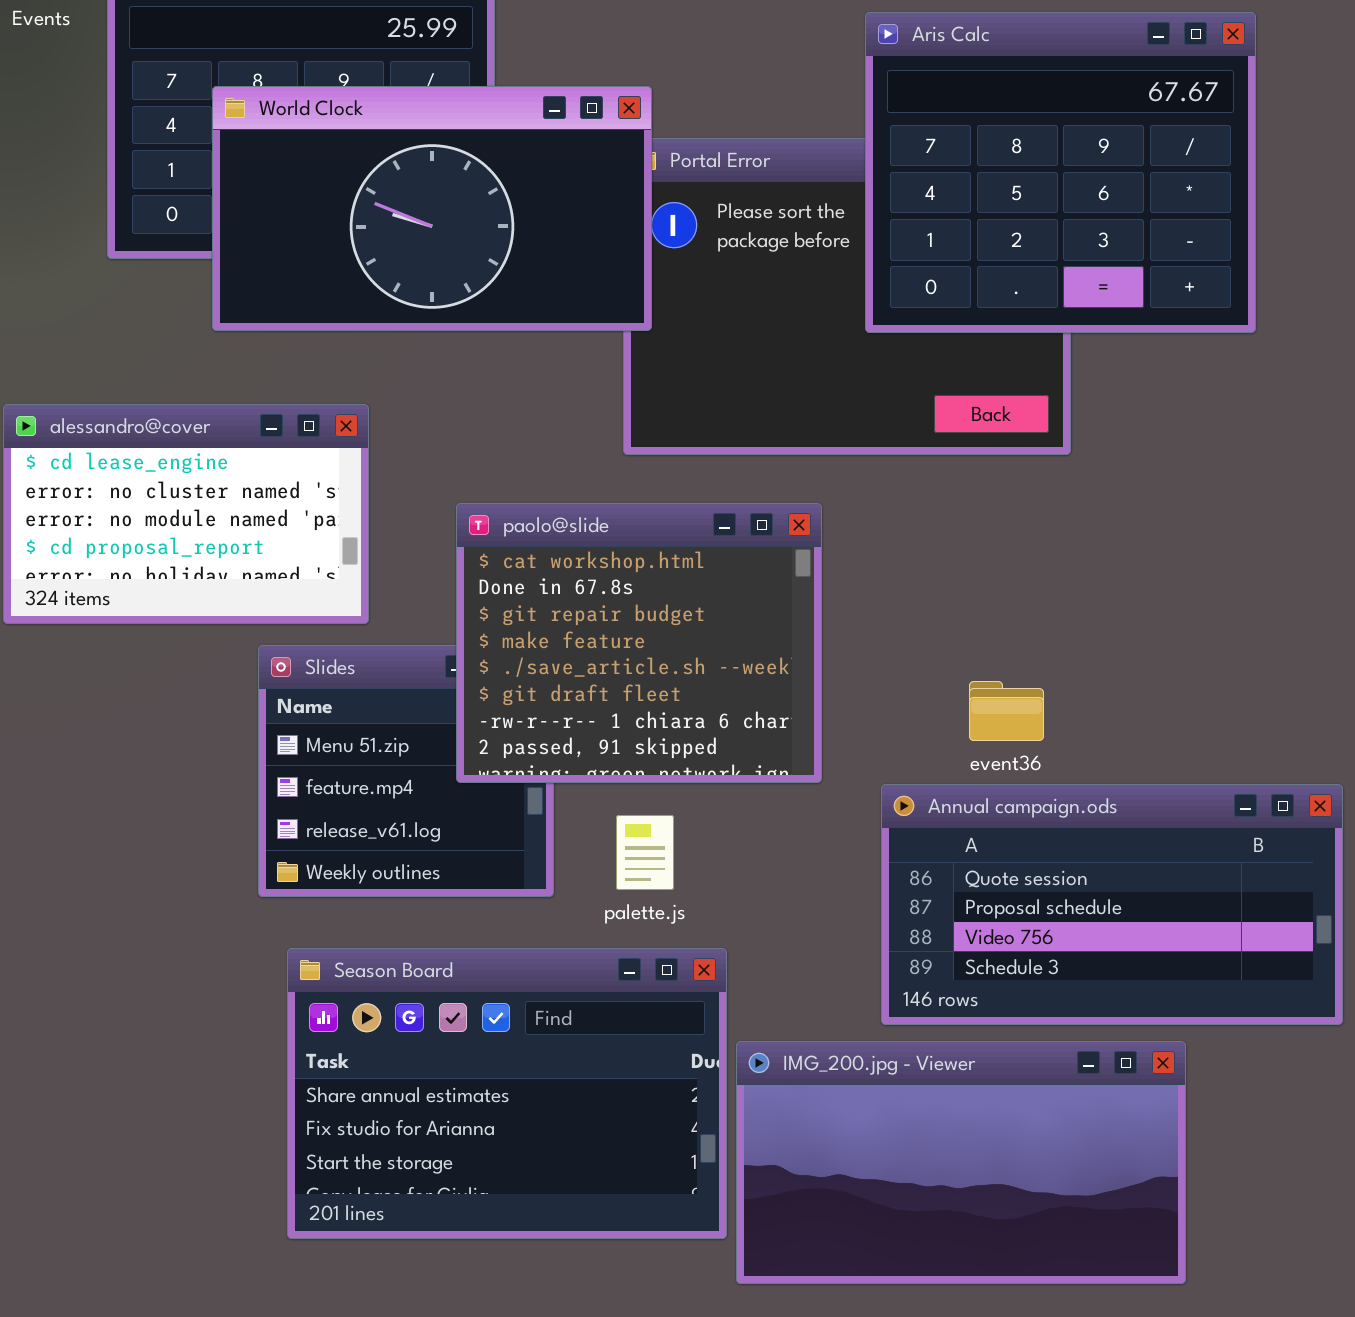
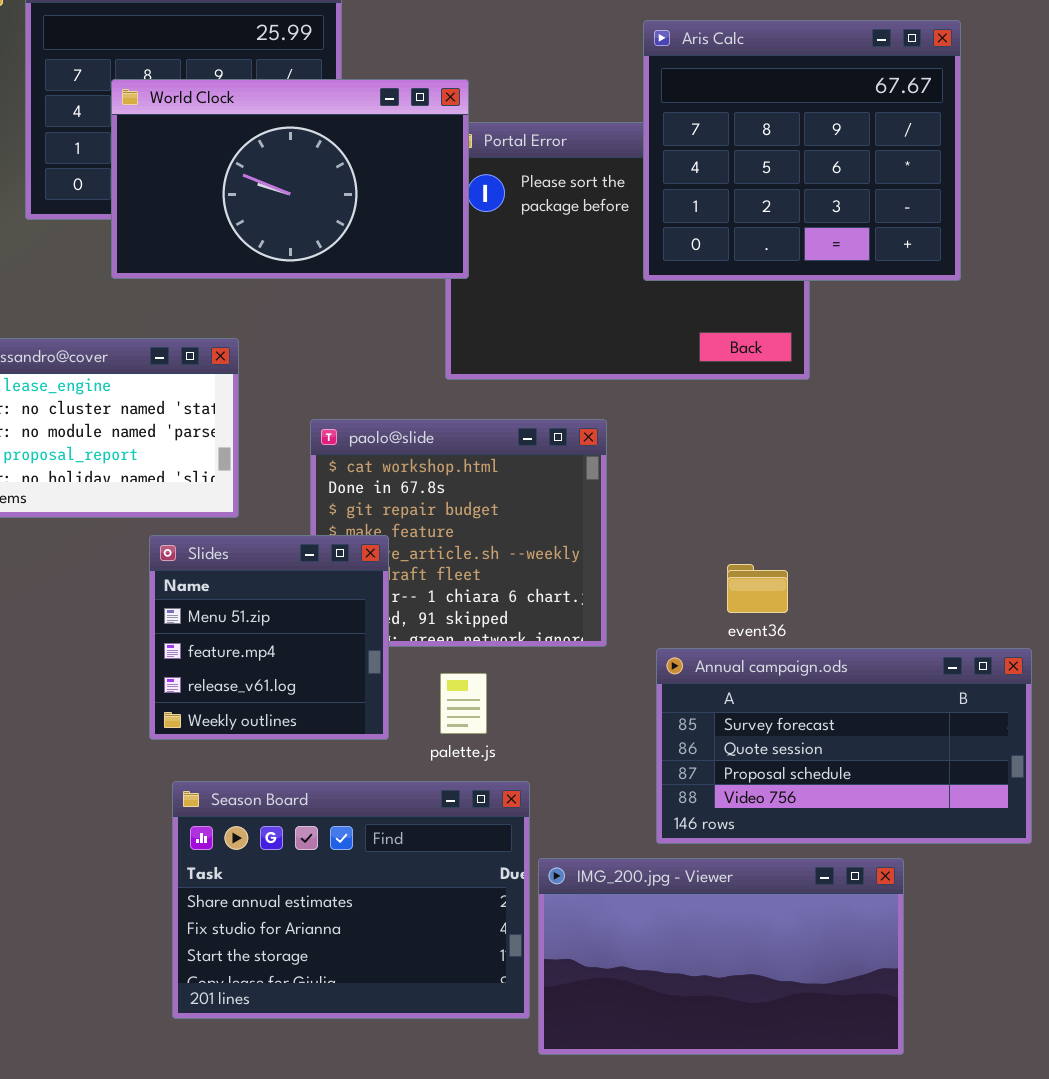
Slides: [258,645,554,897] -> [149,535,389,740], raised
Annual campaign.ods: [881,784,1343,1025] -> [656,648,1032,844], scrolled up 1 row

